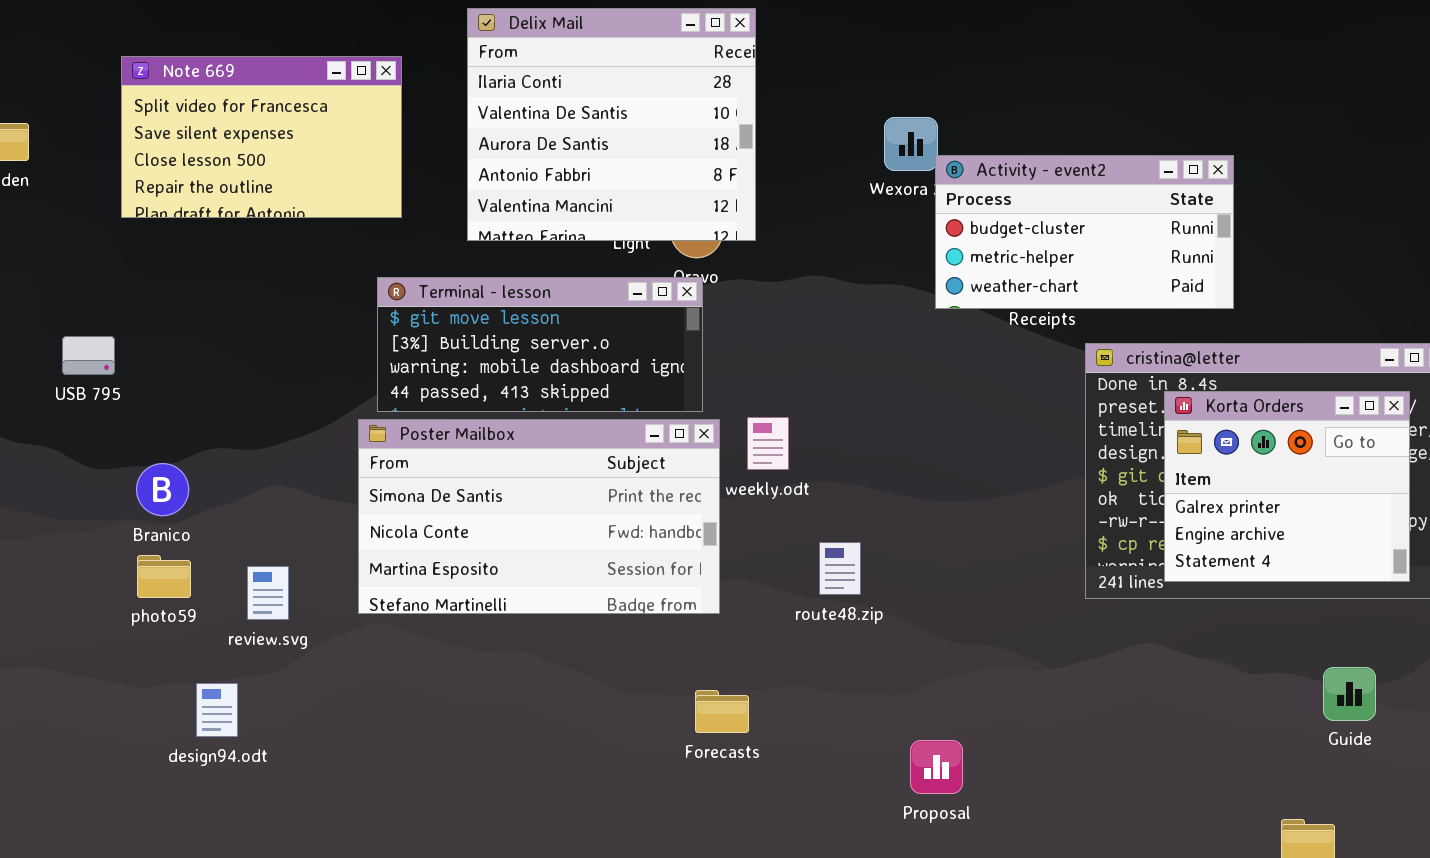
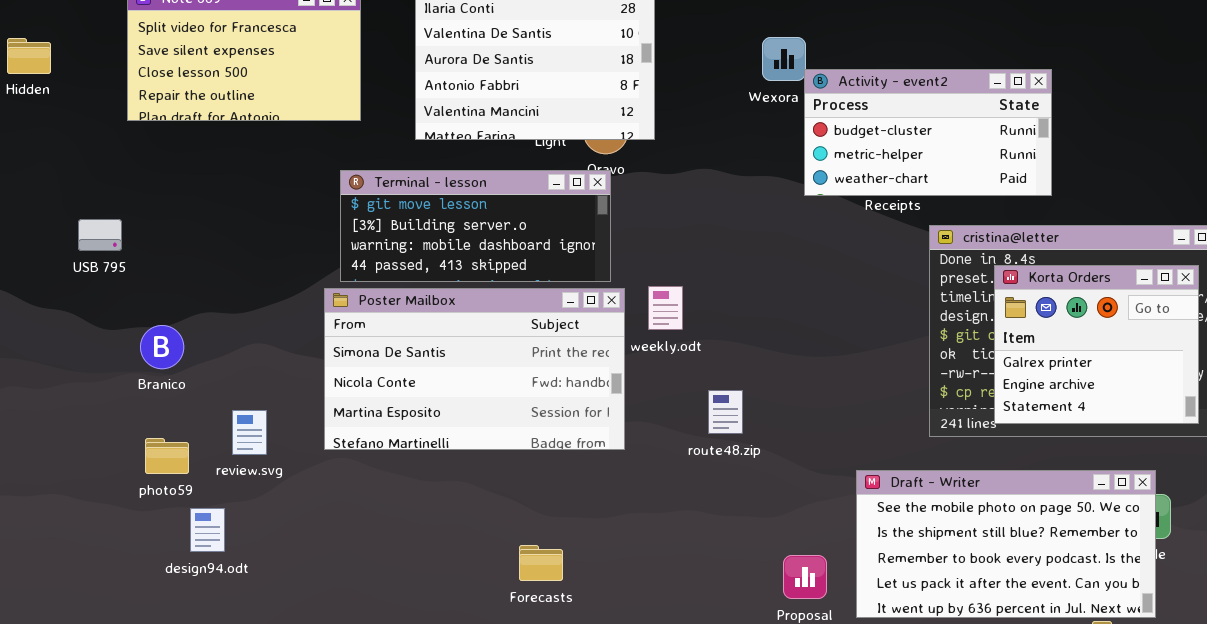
photo59: [137,555,191,598] -> [145,438,189,474], moved
Draft - Writer: none -> [856,470,1156,618], opened
Forecasts: [695,690,749,733] -> [519,545,563,581], moved

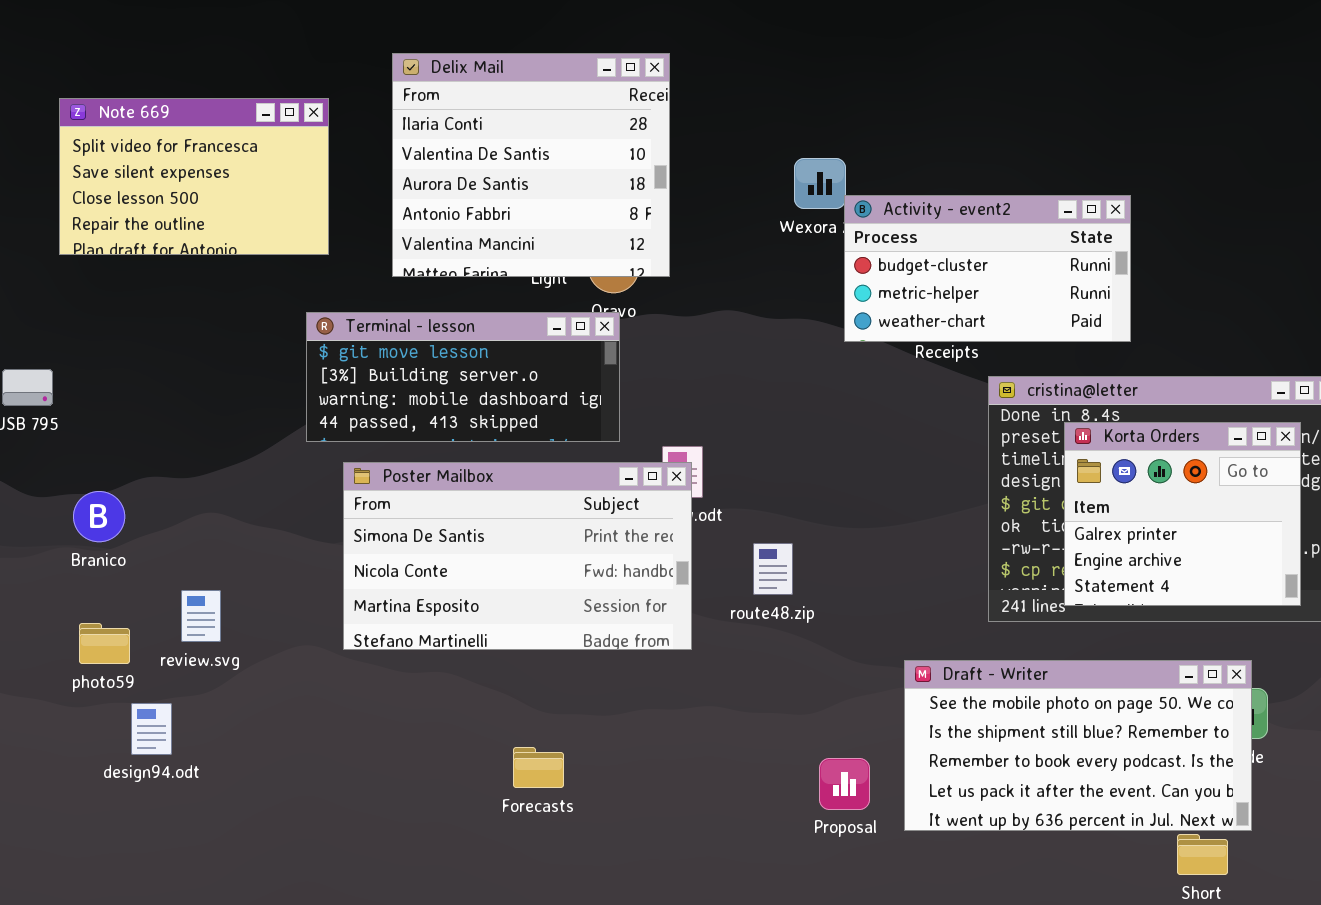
Poster Mailbox: [324,288,625,450] -> [343,462,692,650], moved
route48.zip: [708,390,743,434] -> [753,543,793,595], moved

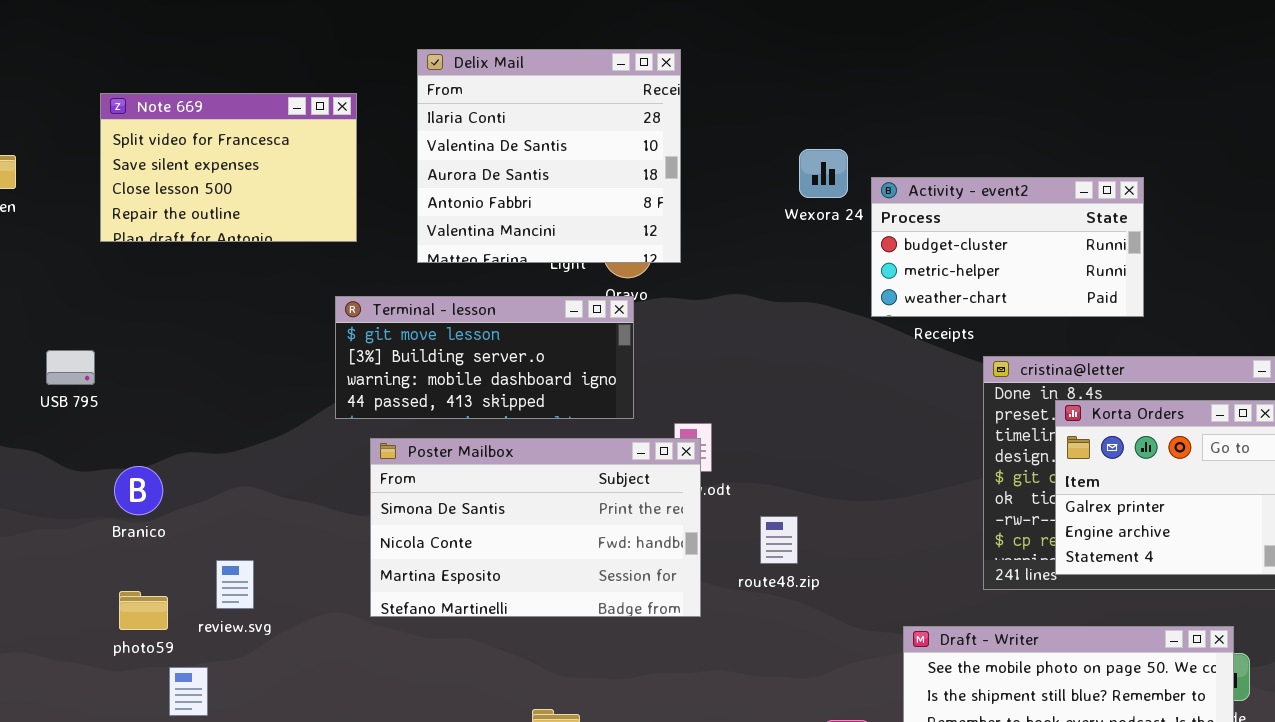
Activity - event2: [844,195,1131,342] -> [871,177,1144,317], moved

